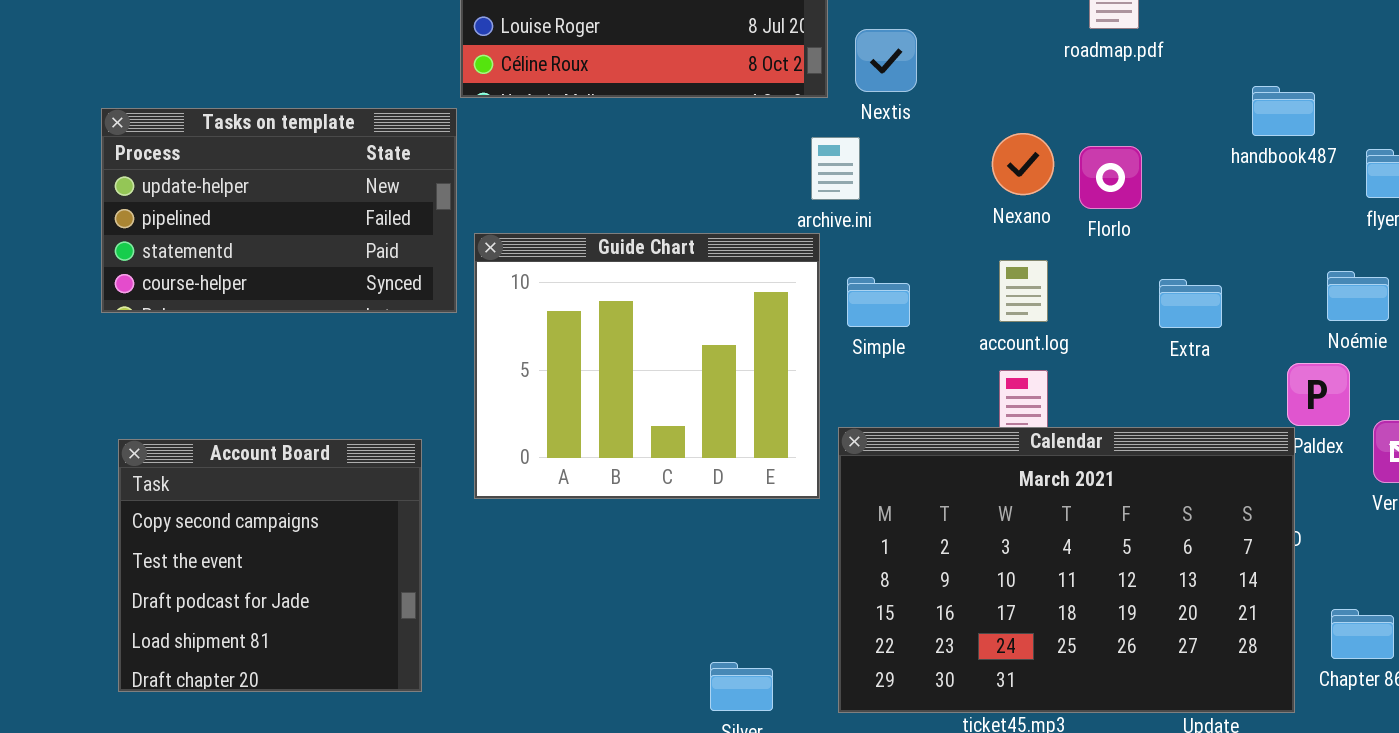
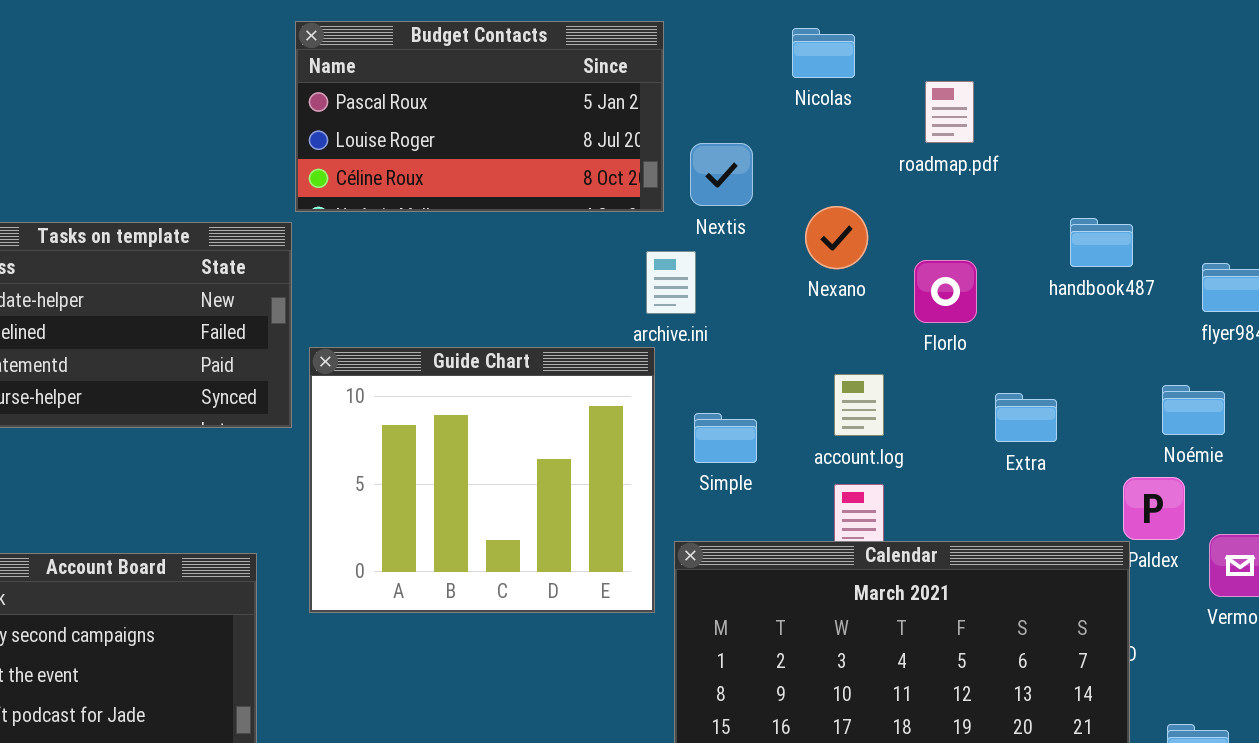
handbook487: [1252,86,1315,136] -> [1070,218,1133,267], moved
Nexano: [992,133,1054,195] -> [805,206,868,269], moved
Simple: [847,277,910,327] -> [694,413,757,463], moved

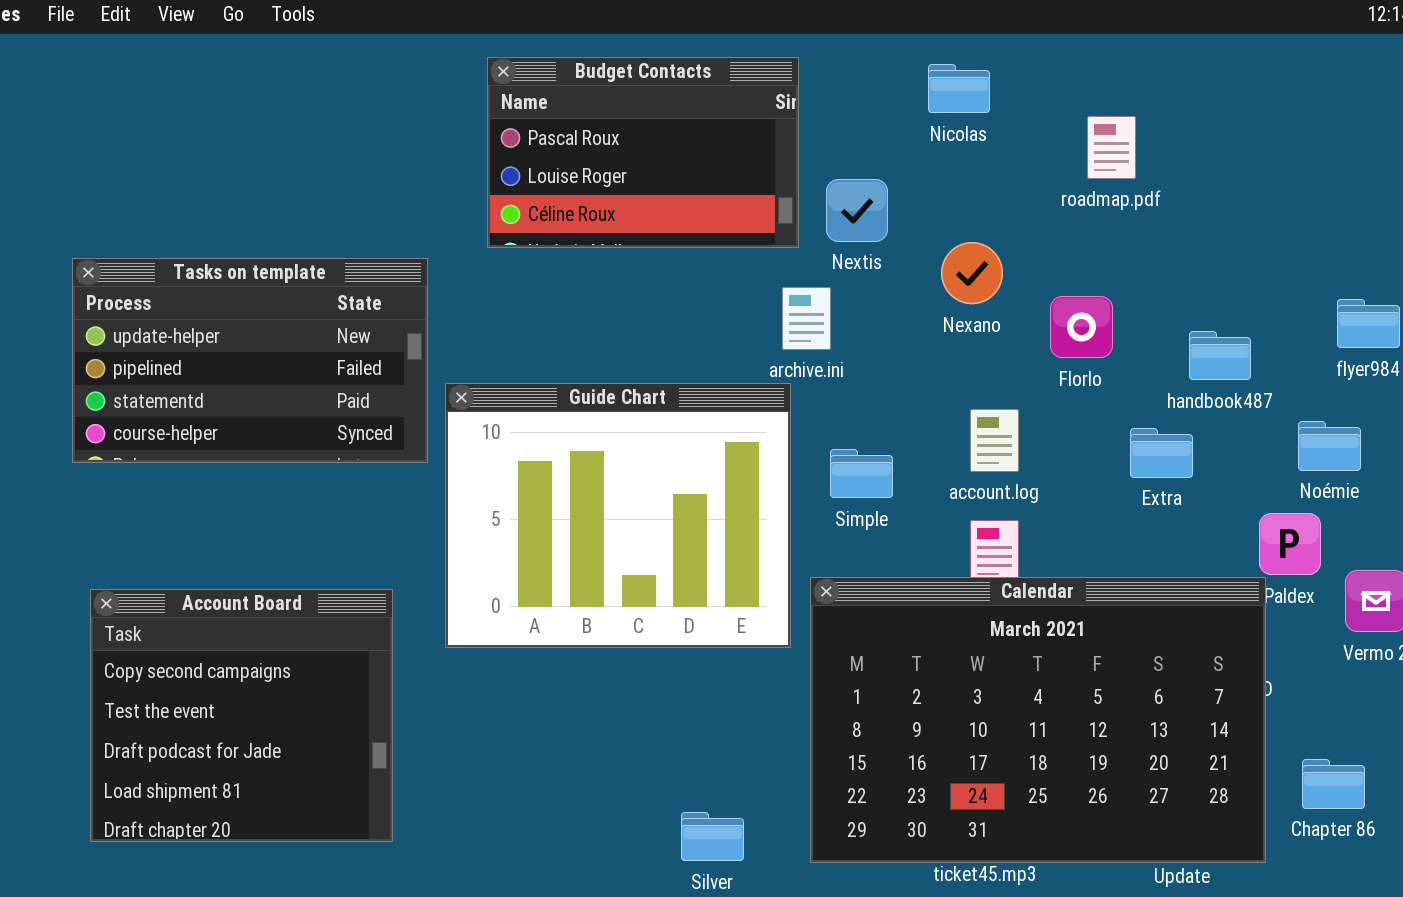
Budget Contacts: [295,21,664,212] -> [487,57,799,248], resized
roadmap.pdf: [925,81,974,143] -> [1087,116,1136,179], moved
handbook487: [1070,218,1133,267] -> [1189,331,1251,380], moved

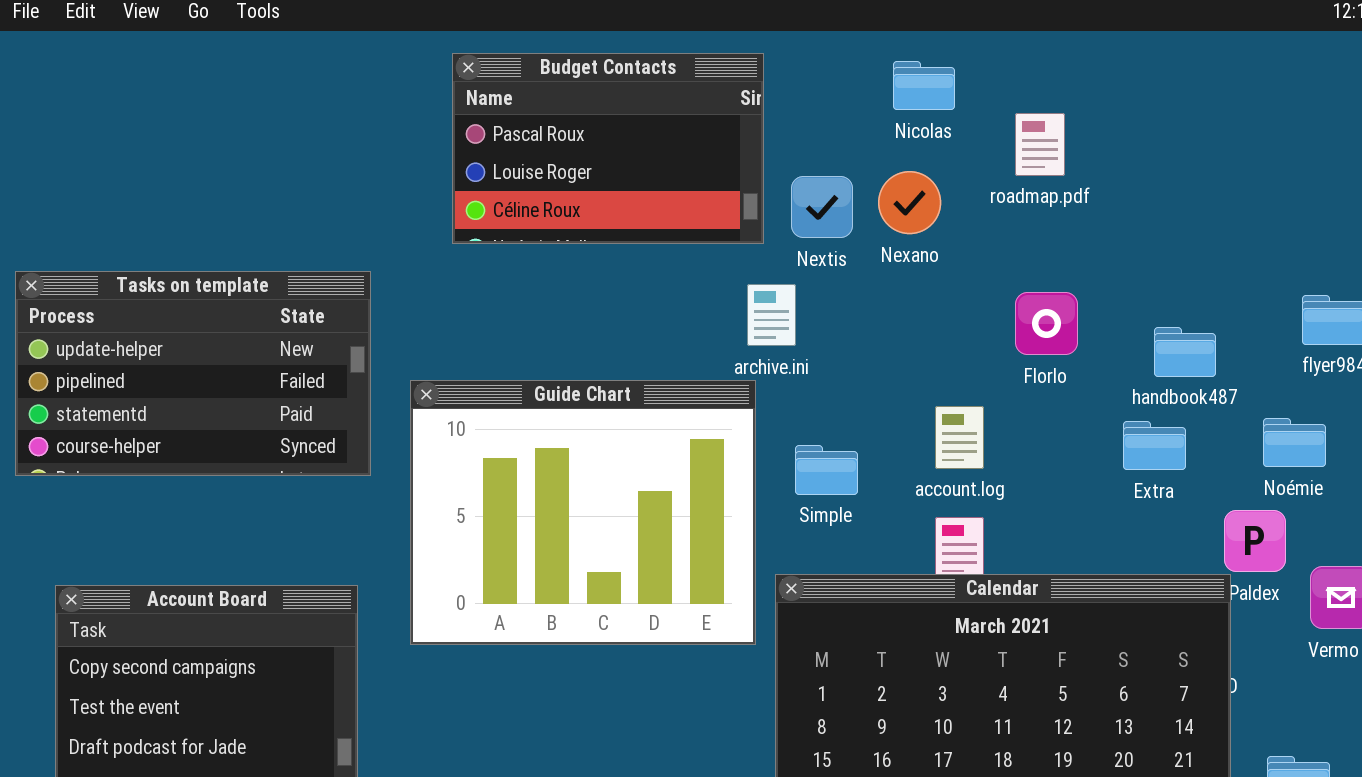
roadmap.pdf: [1087,116,1136,179] -> [1015,113,1065,176], moved
Nexano: [941,242,1003,304] -> [878,171,941,234], moved
Tasks on template: [72,258,428,463] -> [15,271,371,476], moved
Extra: [1130,428,1193,478] -> [1123,421,1186,470], moved

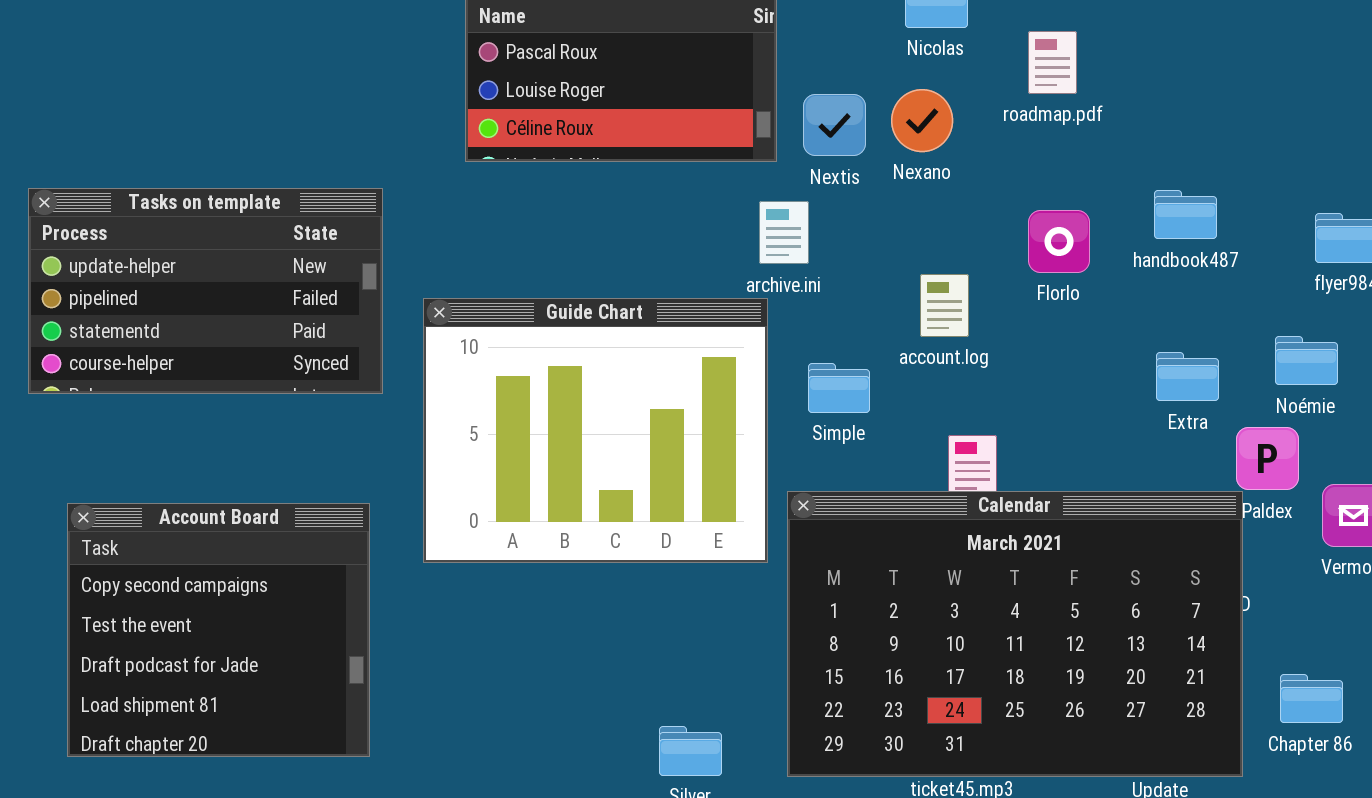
handbook487: [1154,327,1216,377] -> [1154,190,1217,239], moved
account.log: [935,406,984,469] -> [920,274,969,337], moved
Extra: [1123,421,1186,470] -> [1156,352,1219,401], moved

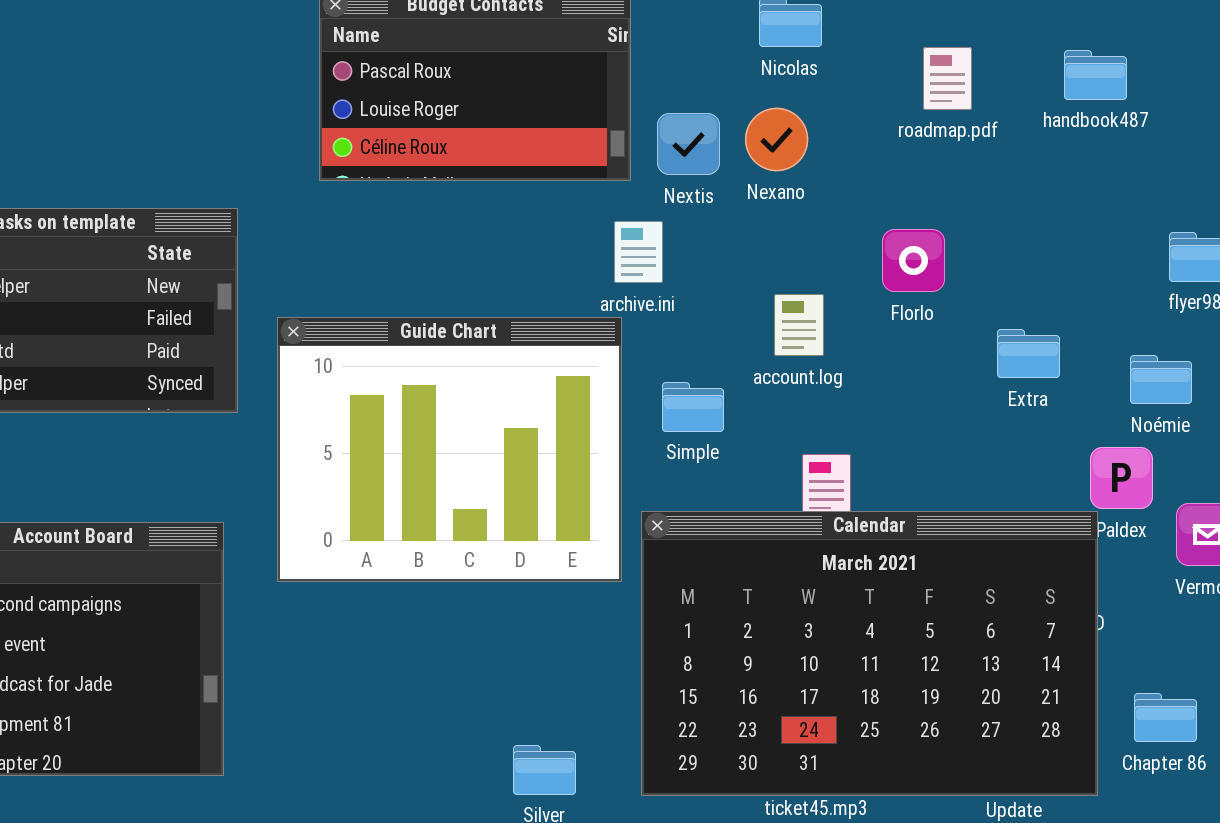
roadmap.pdf: [1028,31,1077,94] -> [923,47,972,110], moved
handbook487: [1154,190,1217,239] -> [1064,50,1127,100], moved
Extra: [1156,352,1219,401] -> [997,329,1060,378], moved

